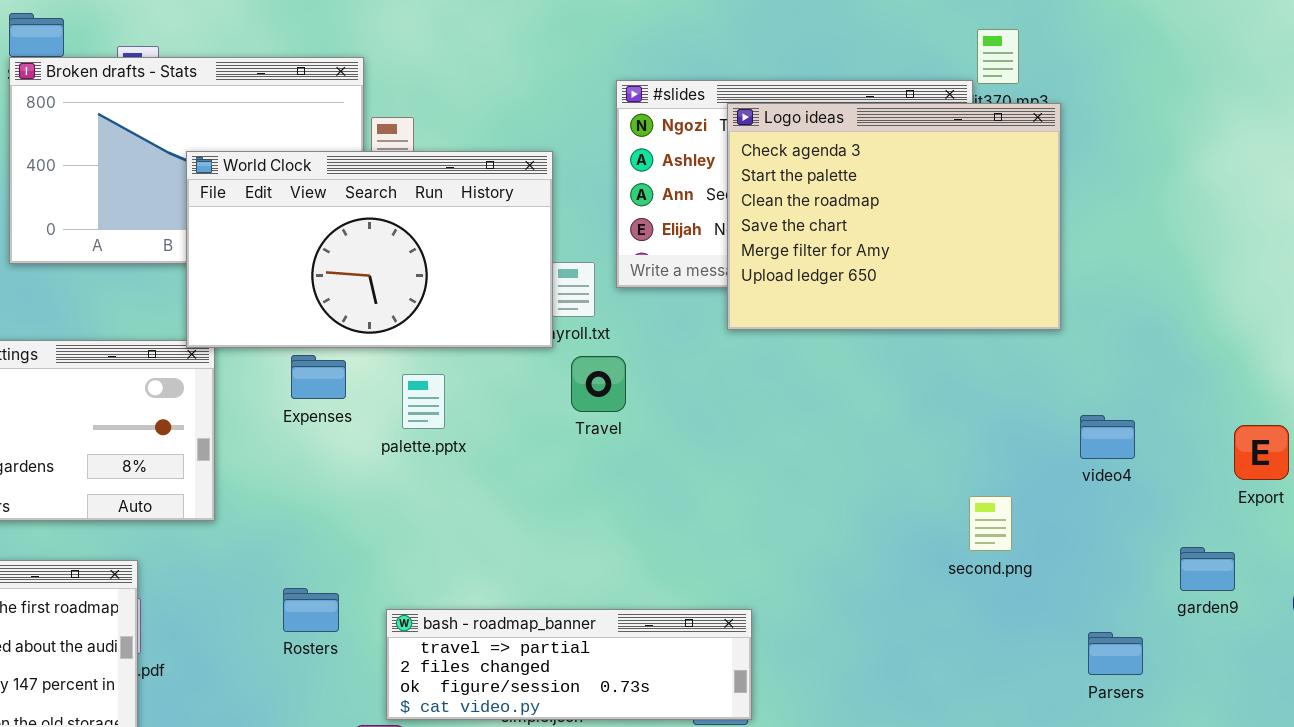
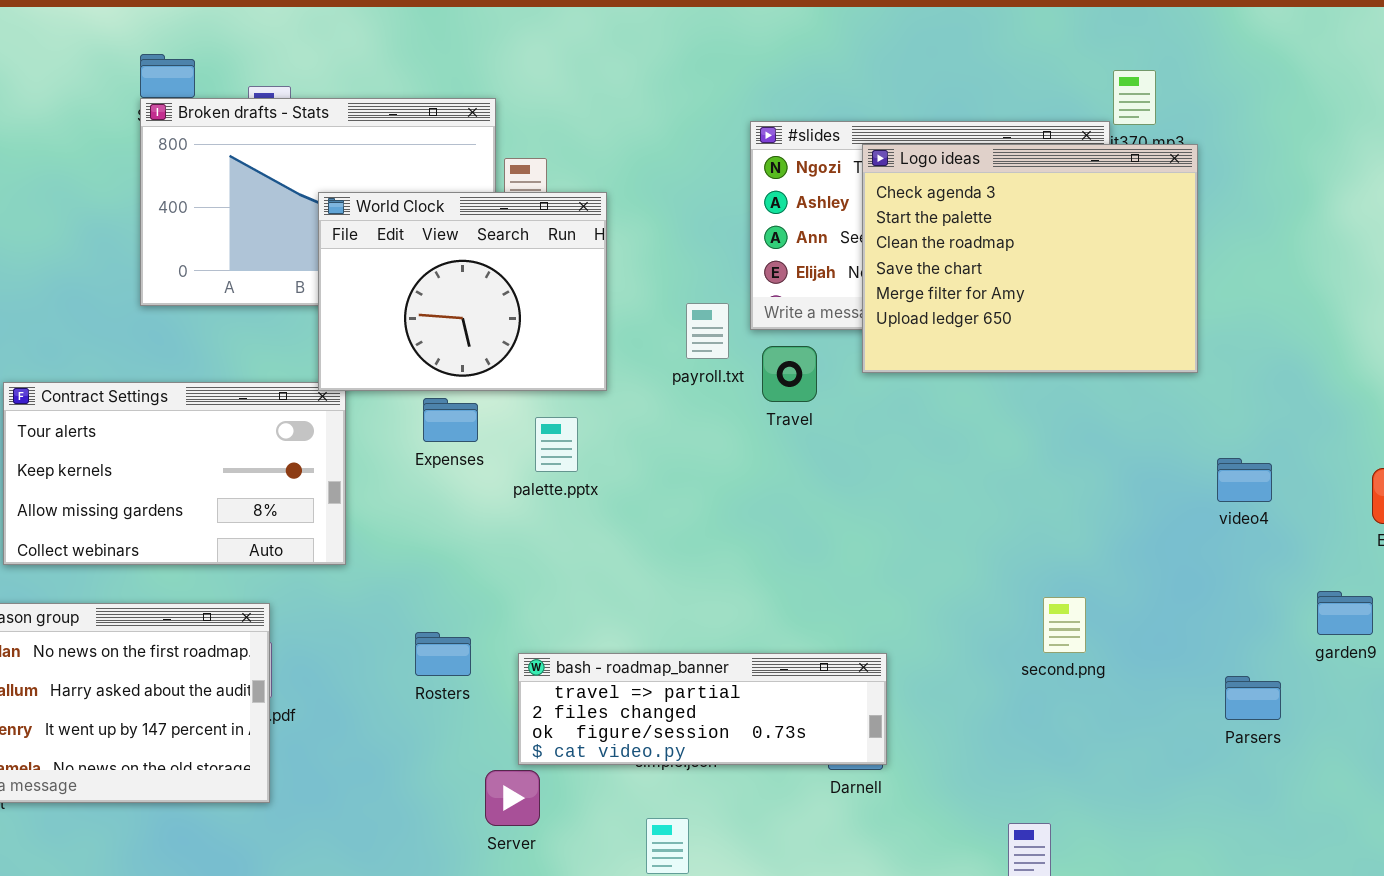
World Clock: [186,151,553,348] -> [318,192,607,391], resized
Travel: [571,356,626,412] -> [762,346,817,402], moved
second.png: [969,496,1012,551] -> [1043,597,1086,653], moved

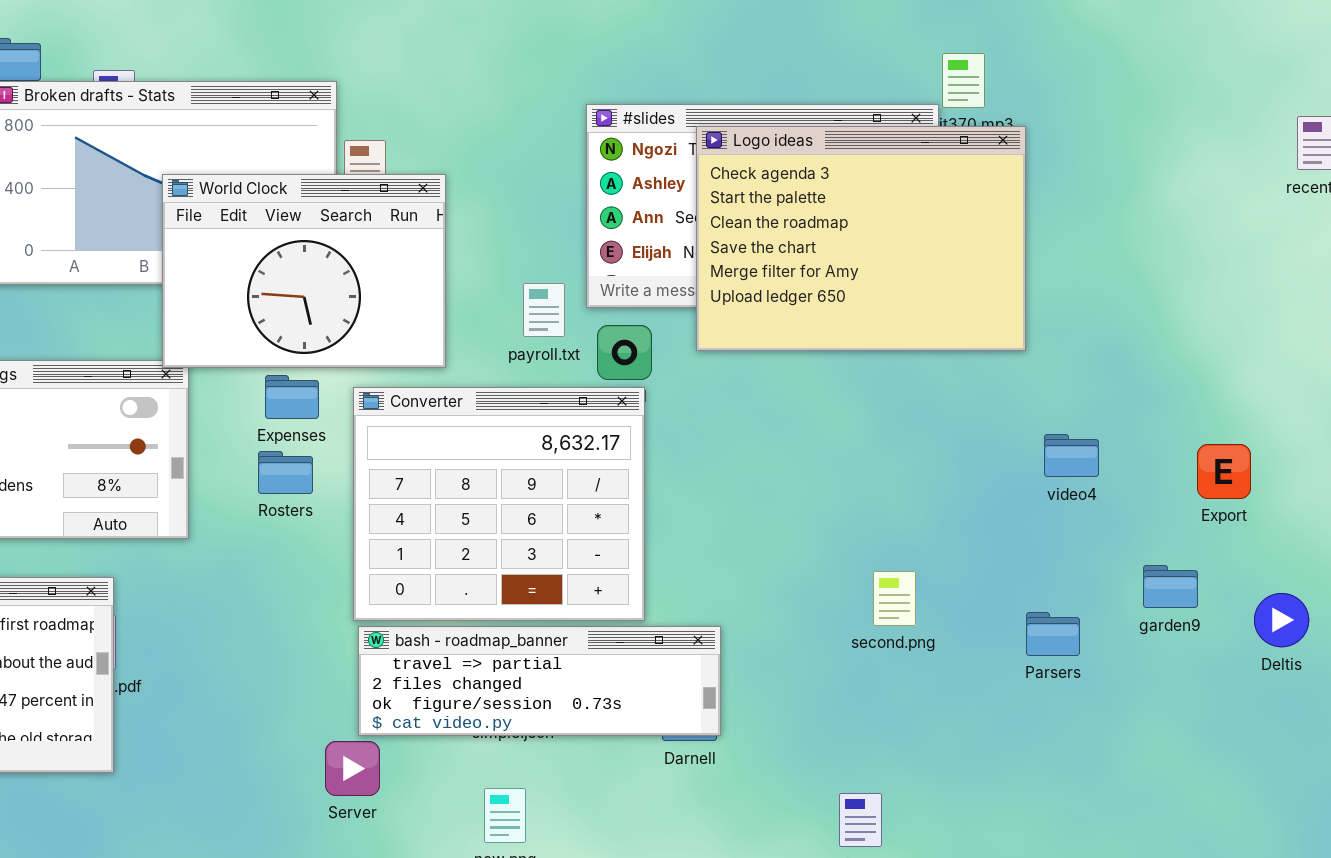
Converter: none -> [353,387,645,621], opened
Rosters: [415,632,471,676] -> [258,451,313,494], moved
Parsers: [1225,676,1281,720] -> [1026,612,1080,656], moved

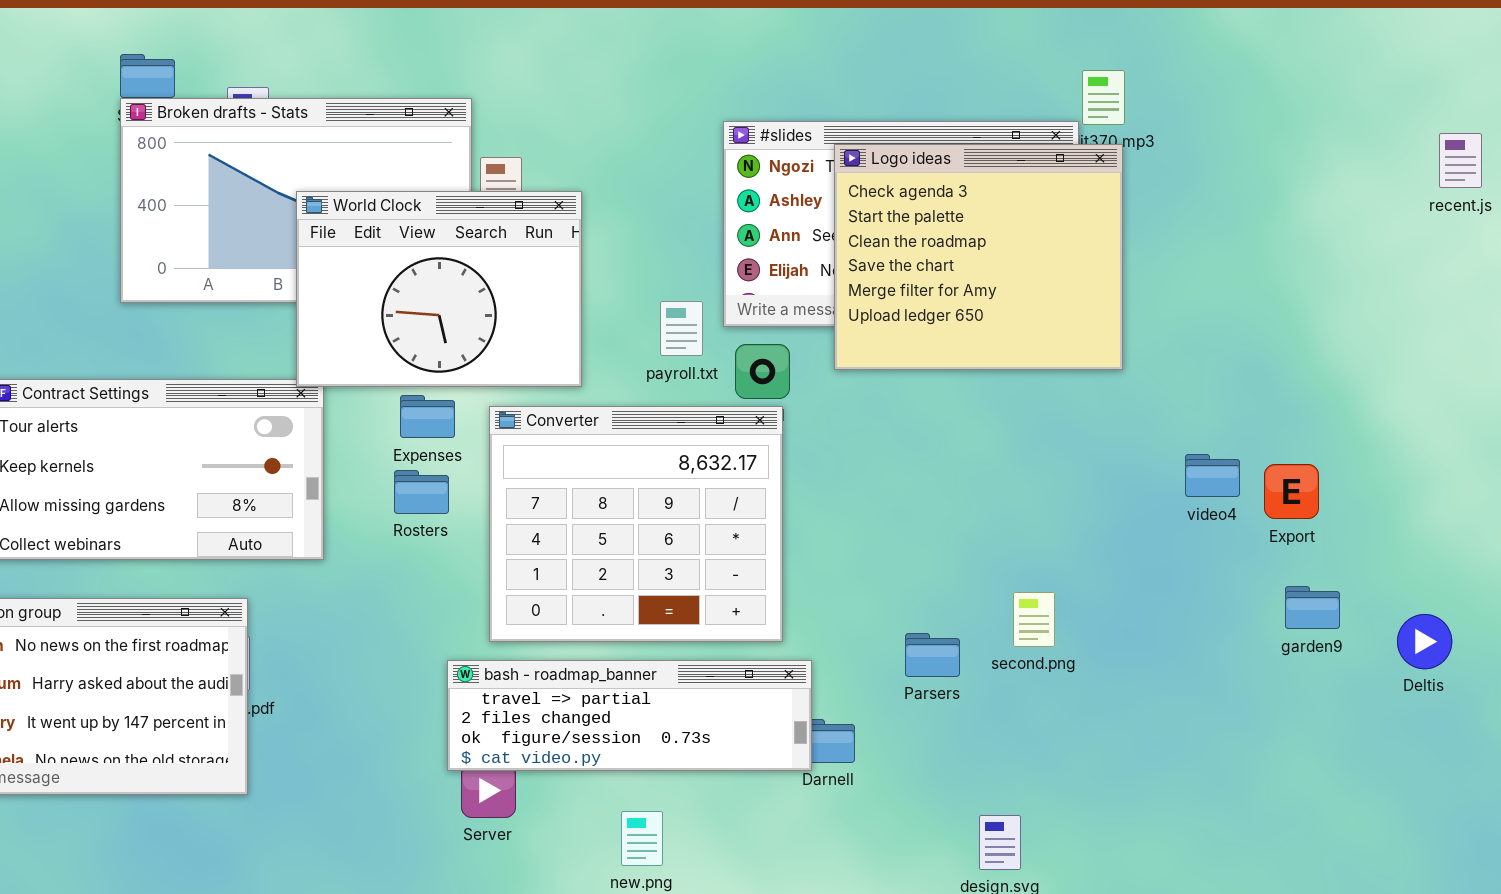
Logo ideas: [696,126,1026,351] -> [834,144,1123,370], resized
Export: [1197,444,1251,499] -> [1264,464,1319,519], moved
Parsers: [1026,612,1080,656] -> [905,633,960,677], moved
bash - roadmap_banner: [358,626,721,736] -> [447,660,812,771], moved

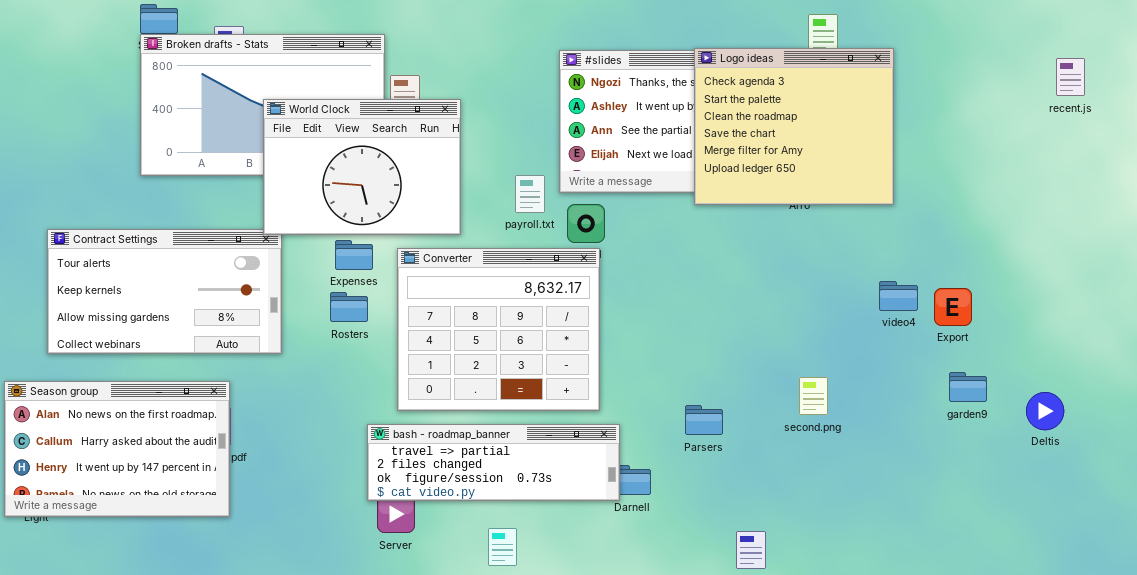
Logo ideas: [834,144,1123,370] -> [694,48,894,205], moved
second.png: [1013,592,1055,647] -> [799,377,828,415], moved

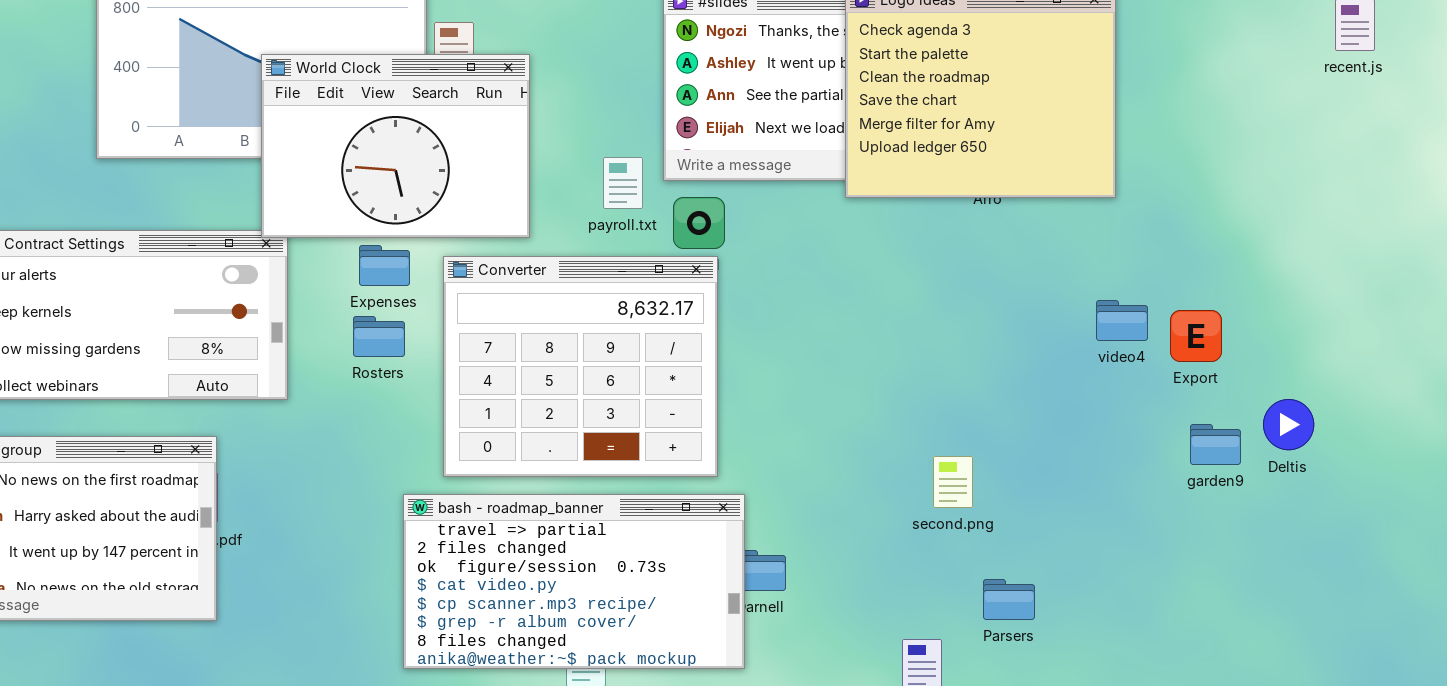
second.png: [799,377,828,415] -> [933,456,973,508], moved
Deltis: [1026,392,1064,430] -> [1263,399,1314,450], moved
Parsers: [685,405,723,435] -> [983,579,1035,620], moved
bash - roadmap_banner: [367,424,620,501] -> [403,494,745,669], resized

